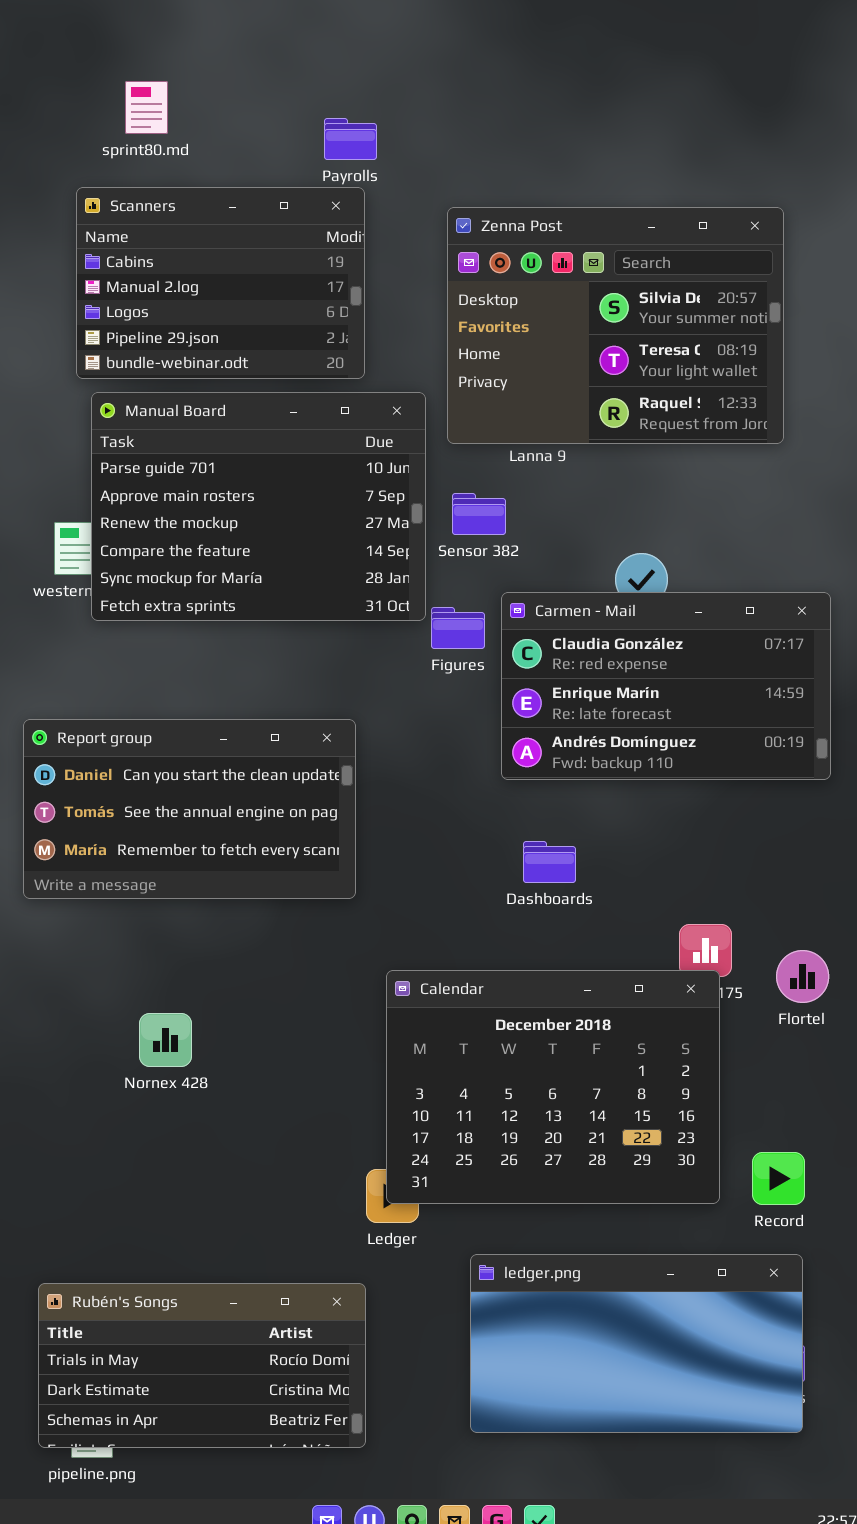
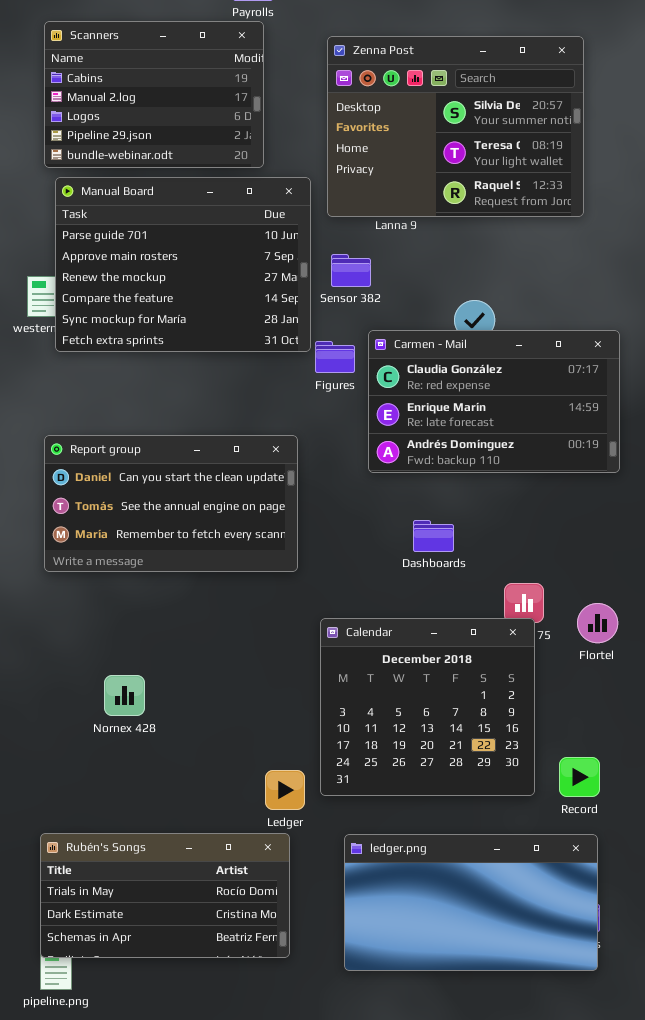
Report group: [23,719,356,899] -> [44,435,298,572], moved
Dashboards: [523,841,576,883] -> [413,520,454,552], moved
Calendar: [386,970,720,1204] -> [320,618,535,796], resized
Nornex 428: [139,1013,192,1067] -> [104,675,145,716], moved
Rubén's Songs: [38,1283,366,1448] -> [40,833,290,958], moved

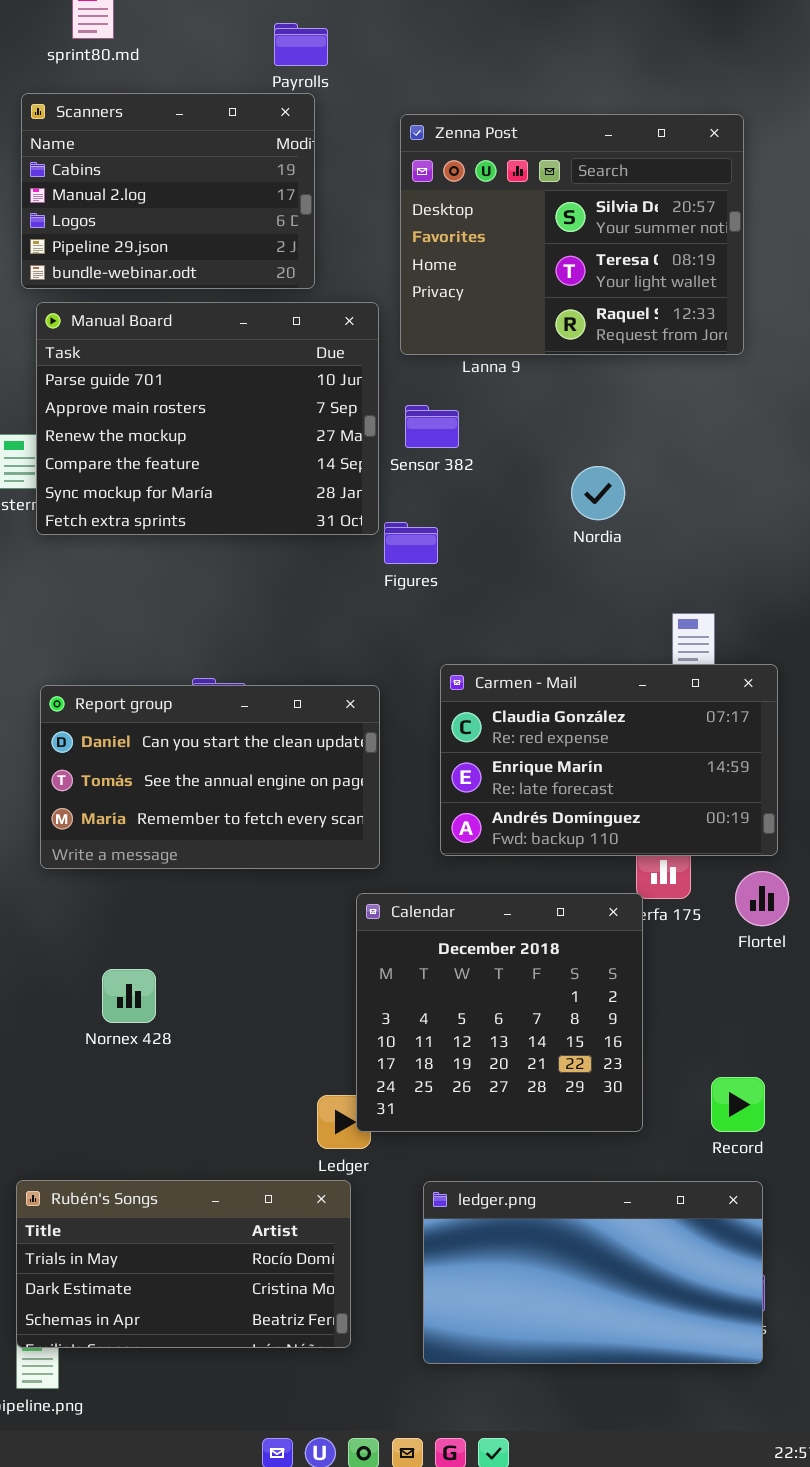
Carmen - Mail: [368,330,620,473] -> [440,664,778,856], moved
Report group: [44,435,298,572] -> [40,685,380,869], moved
Calendar: [320,618,535,796] -> [356,893,643,1132], moved

